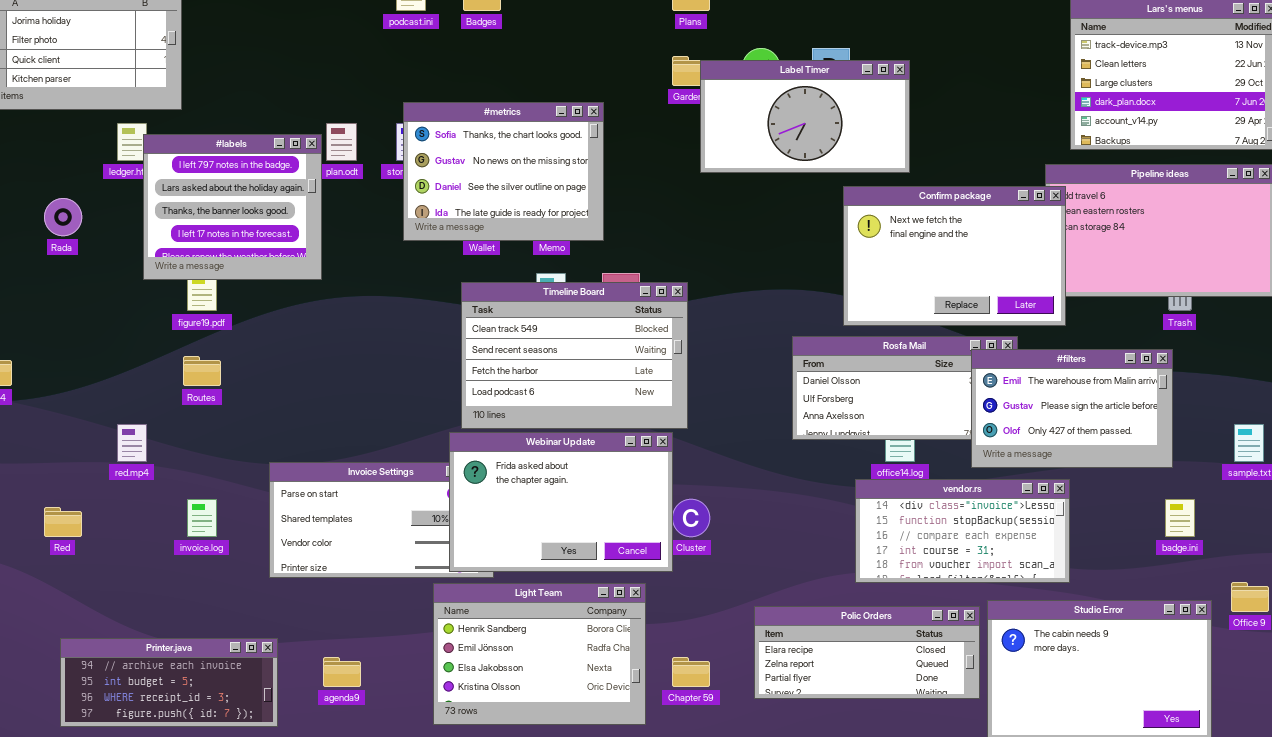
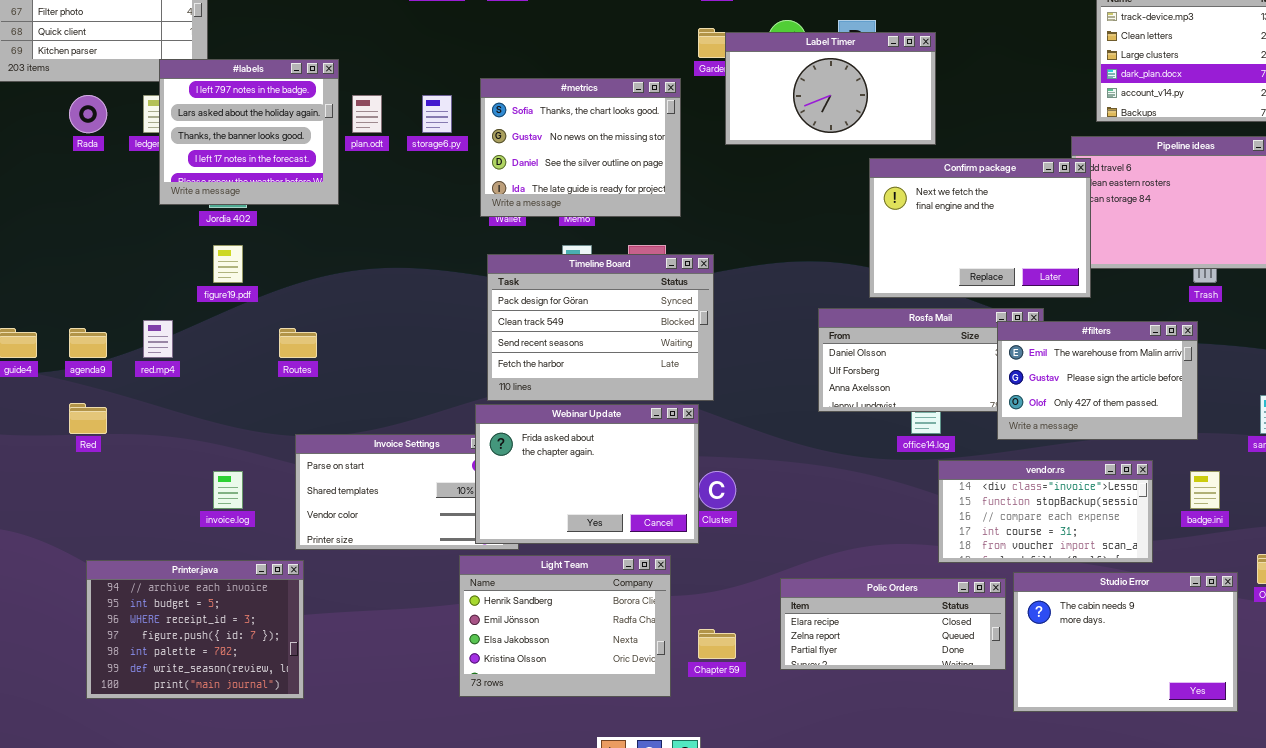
#metrics: [403,102,604,241] -> [480,78,681,217], moved
#labels: [143,134,322,280] -> [159,59,339,205], moved
Rada: [44,198,82,236] -> [69,95,107,133], moved
Timeline Board: [461,282,688,429] -> [487,254,714,401], scrolled up 1 row
Routes: [183,356,221,386] -> [279,328,317,358], moved
red.mp4: [117,424,147,462] -> [143,320,173,358], moved
vendor.rs: [855,479,1070,583] -> [938,460,1153,563], moved
Red: [44,507,82,537] -> [69,403,107,434], moved
Printer.java: [60,638,278,727] -> [86,560,304,699], resized
agenda9: [323,657,361,687] -> [69,328,107,358], moved

